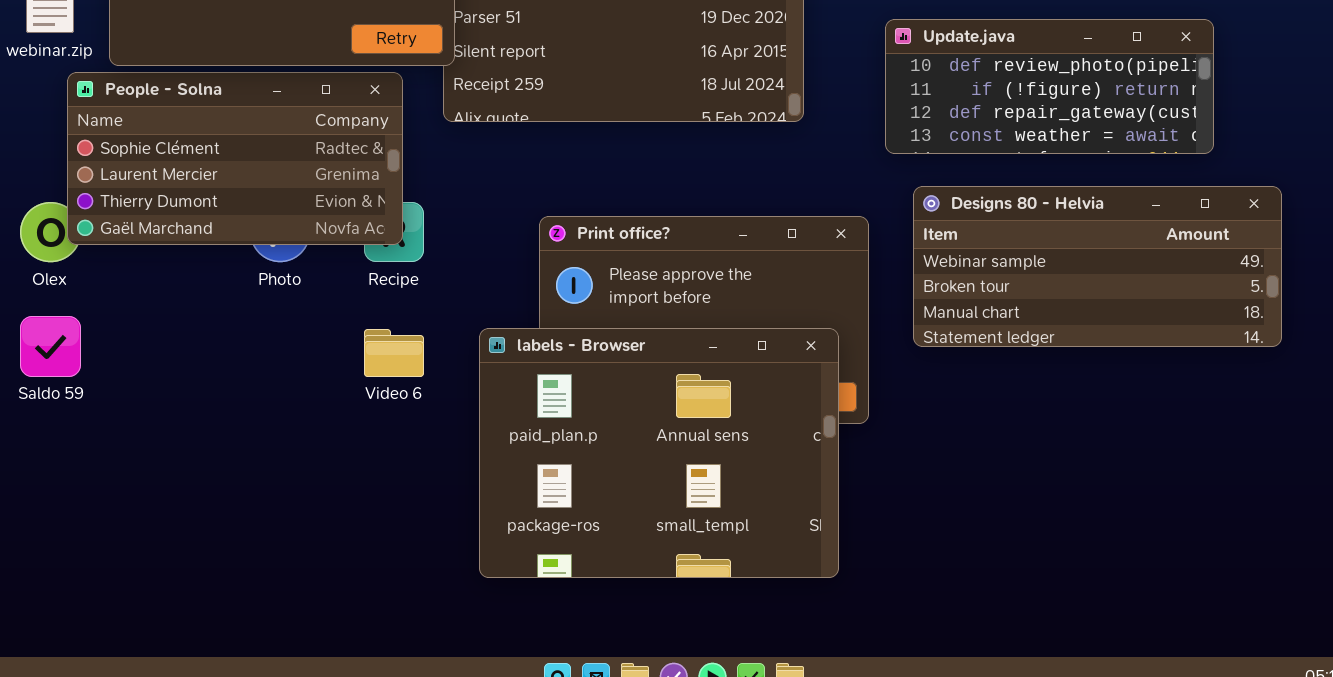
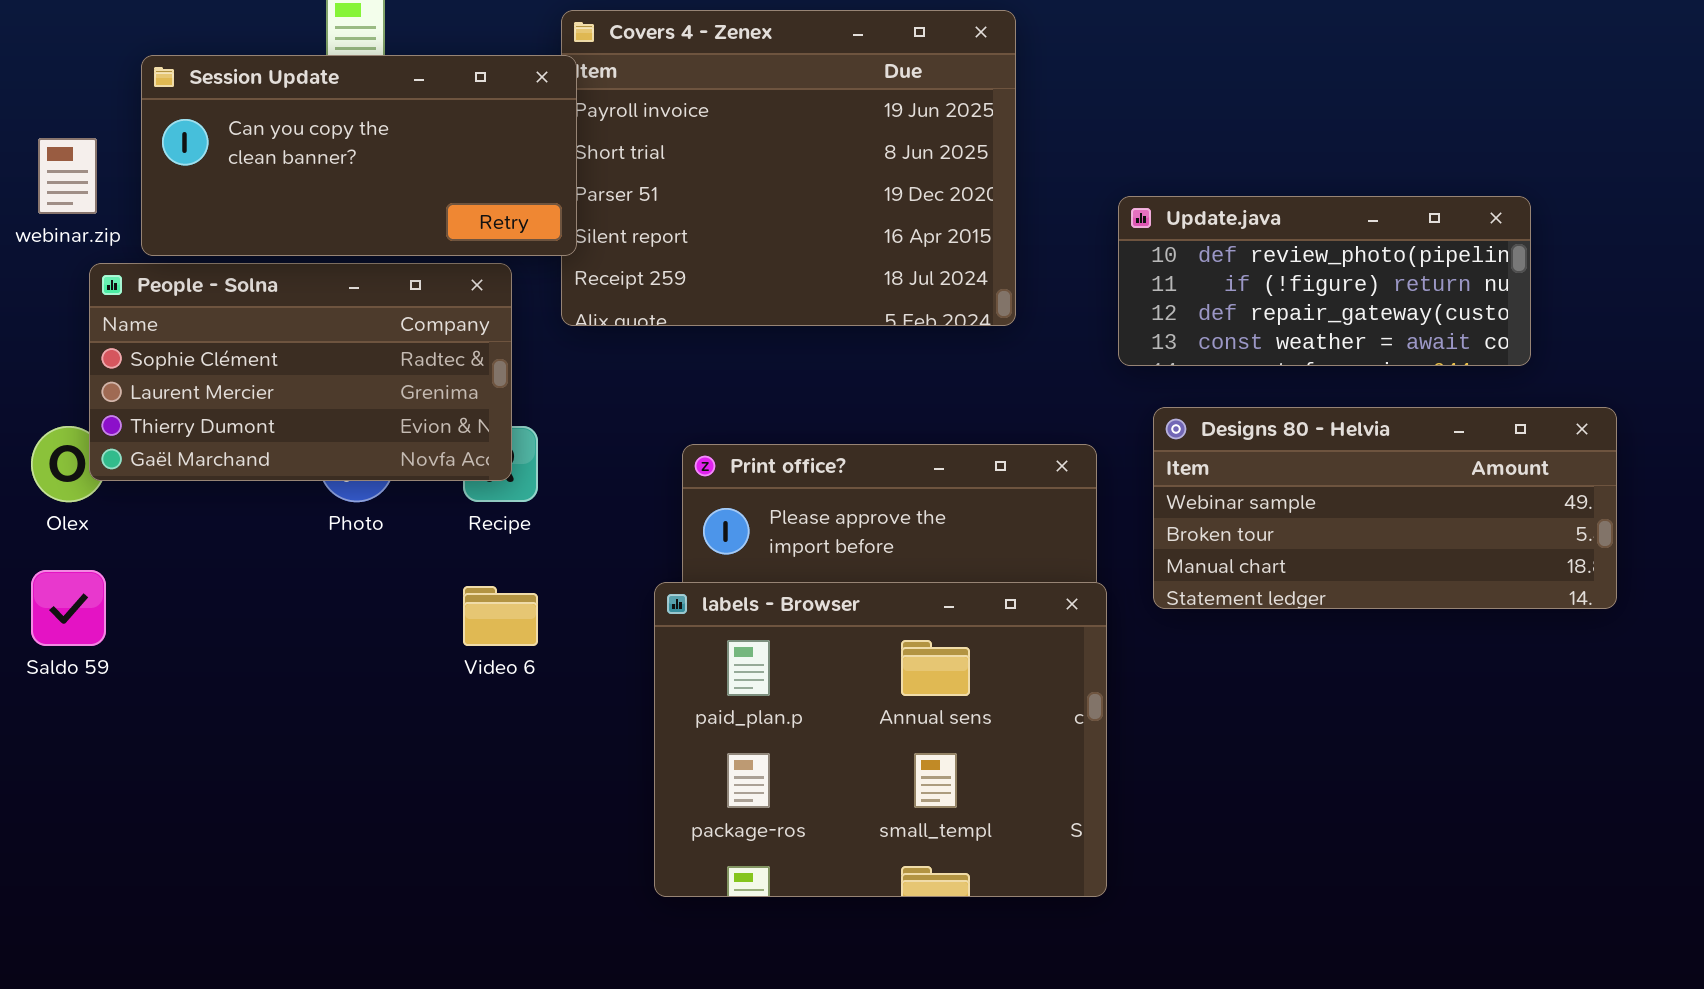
labels - Browser: [479,328,839,578] -> [654,582,1107,897], moved

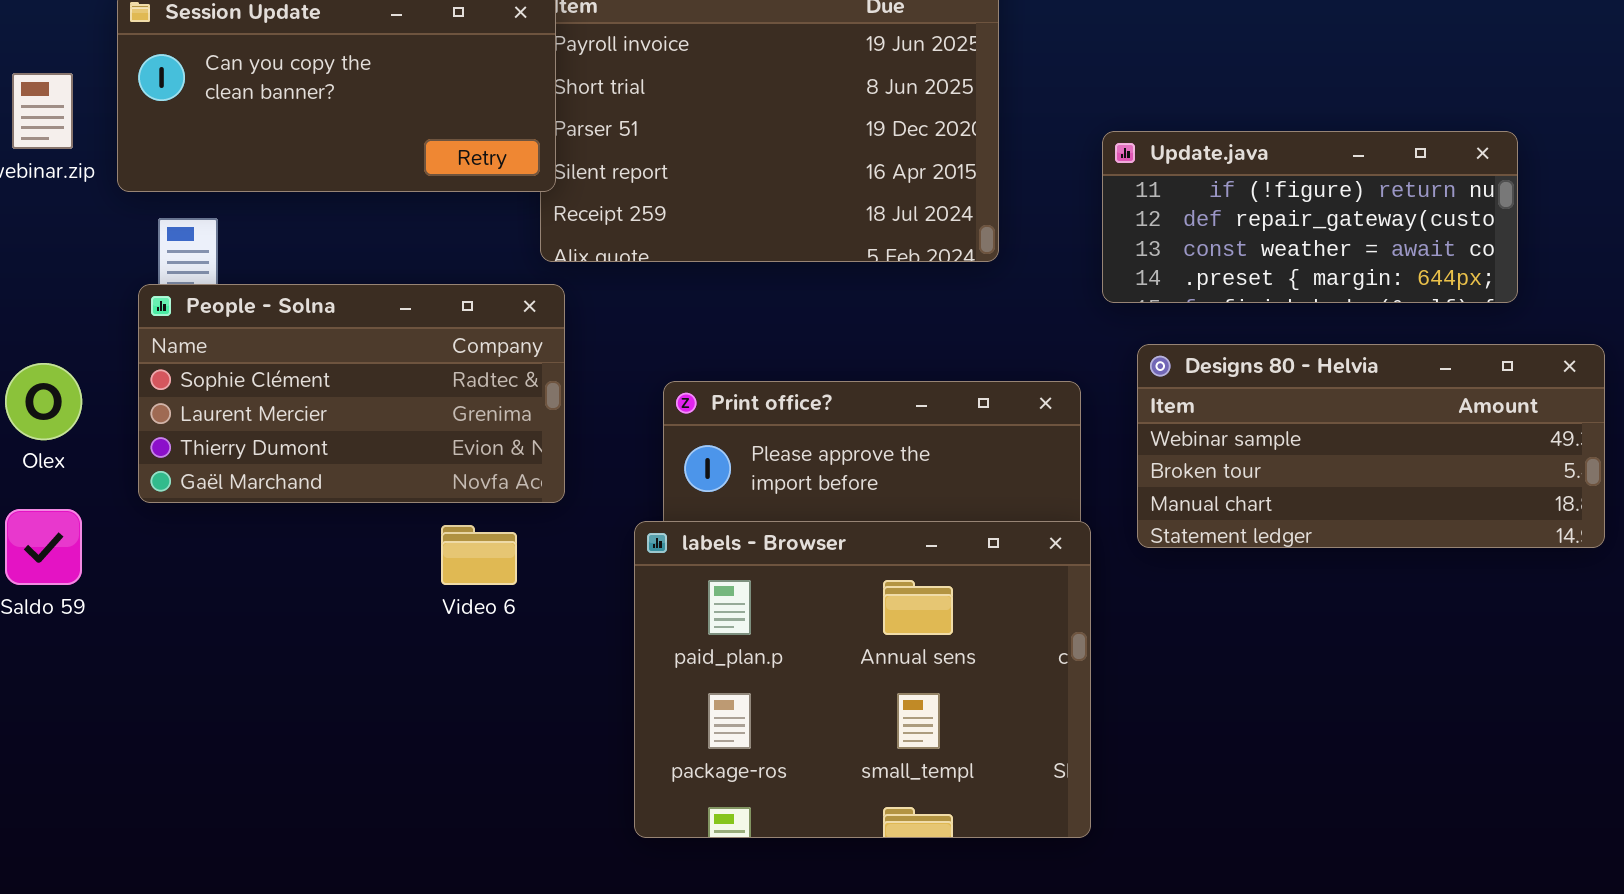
Update.java: [1118,196,1531,366] -> [1102,131,1518,303], scrolled down 1 row
People - Solna: [89,263,512,481] -> [138,284,565,503], moved

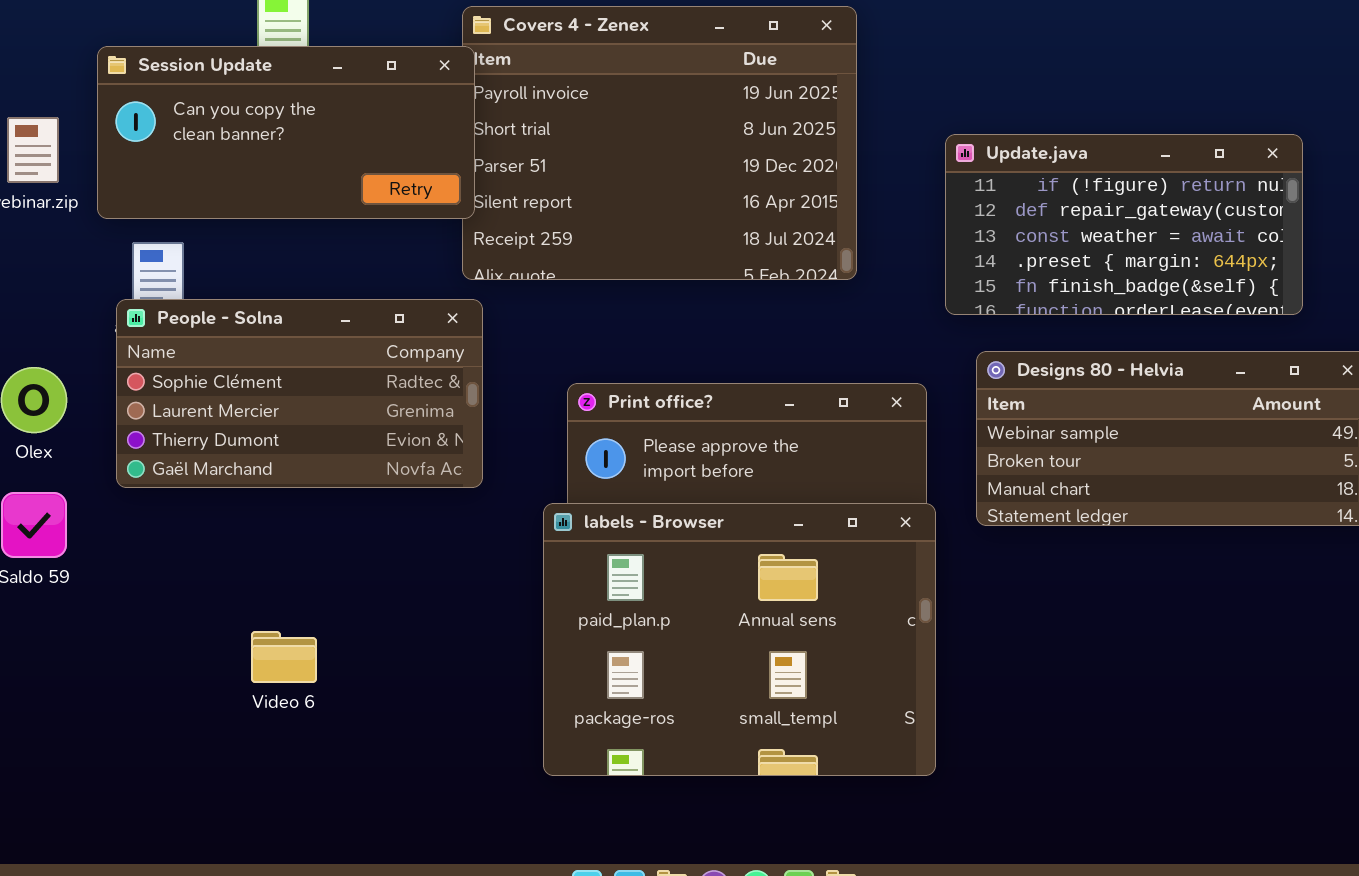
Update.java: [1102,131,1518,303] -> [945,134,1303,315], resized
Video 6: [441,525,517,585] -> [251,631,317,683], moved

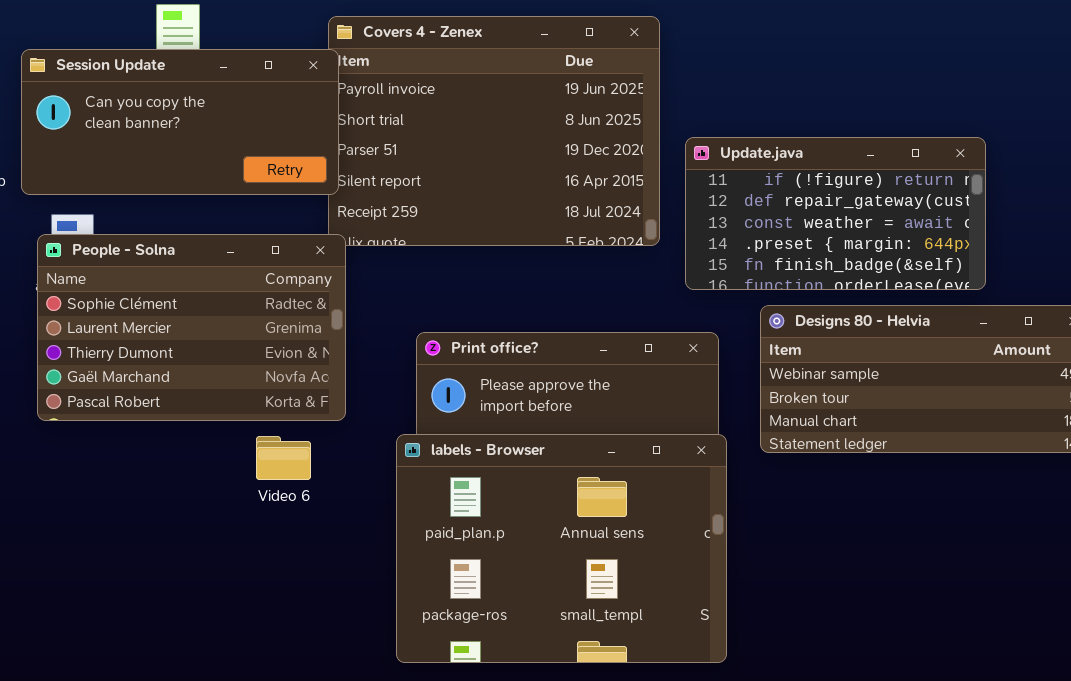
Update.java: [945,134,1303,315] -> [685,137,986,290], moved
People - Solna: [116,299,483,488] -> [37,234,346,421], resized
Video 6: [251,631,317,683] -> [256,436,311,480], moved

